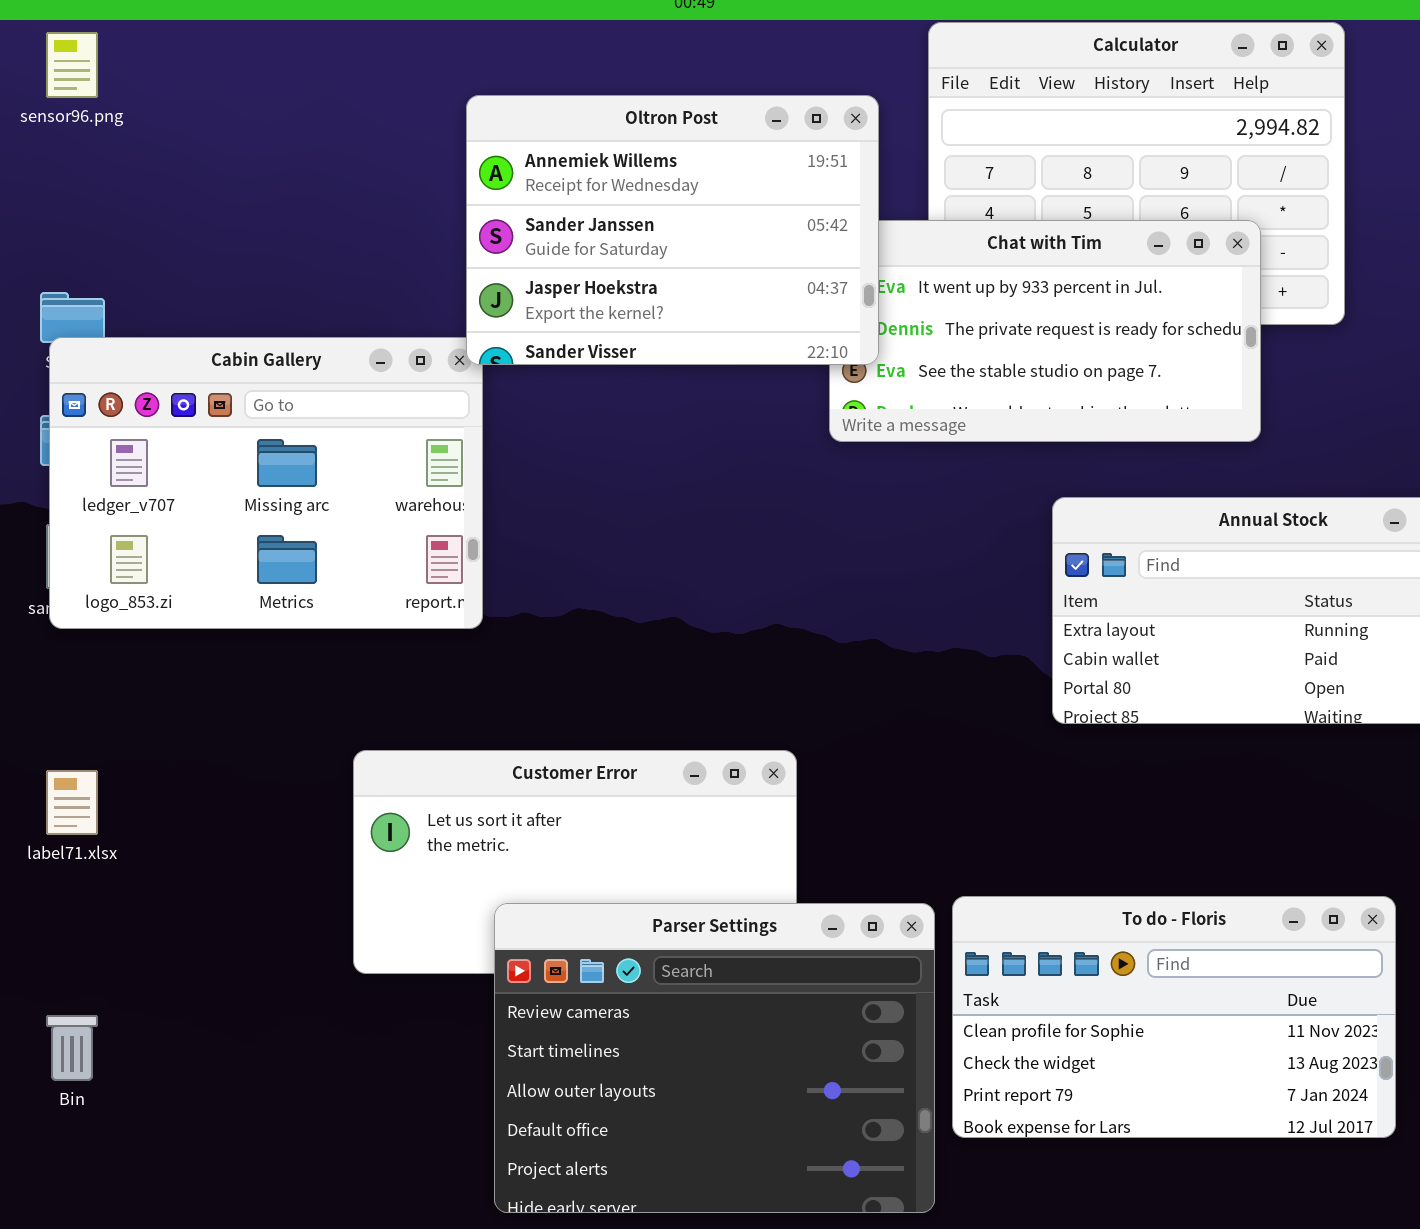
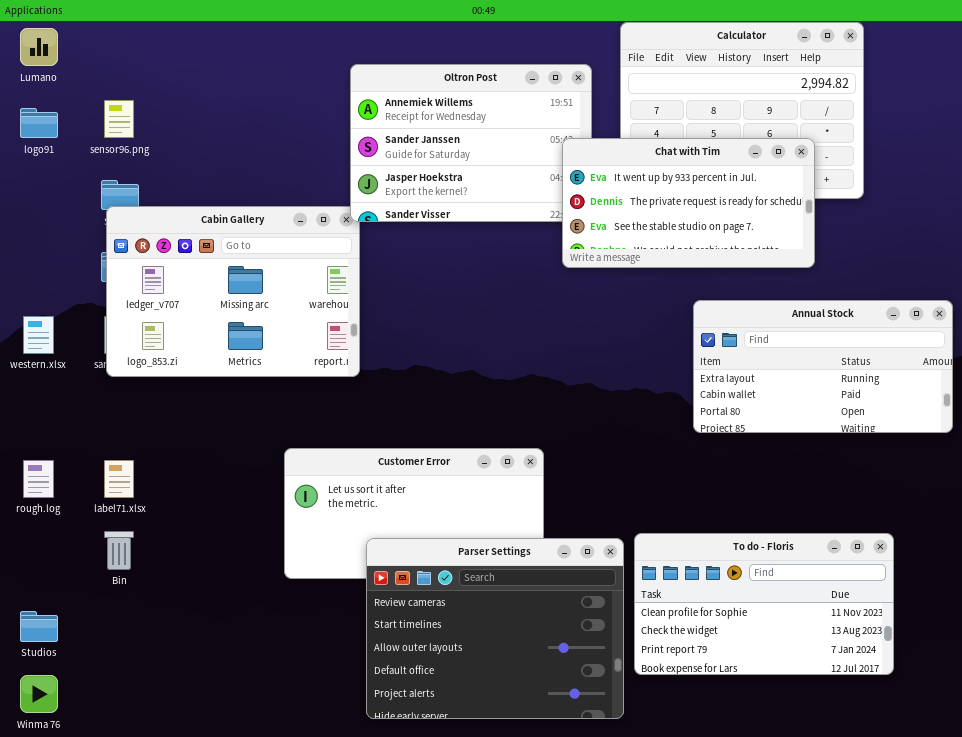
sensor96.png: [46,32,98,98] -> [104,100,134,138], moved
Chat with Tim: [829,220,1261,442] -> [562,138,815,268], raised
Bin: [46,1015,98,1081] -> [104,531,134,570], moved

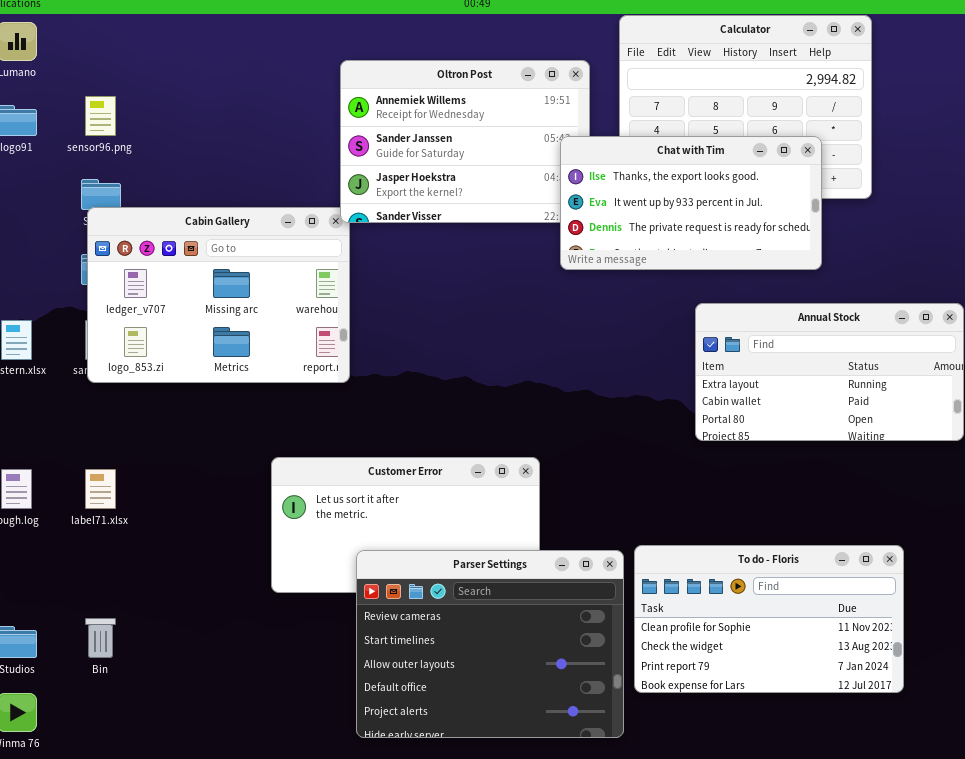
Chat with Tim: [562,138,815,268] -> [560,136,822,270], scrolled up 1 row
Bin: [104,531,134,570] -> [85,618,116,658], moved

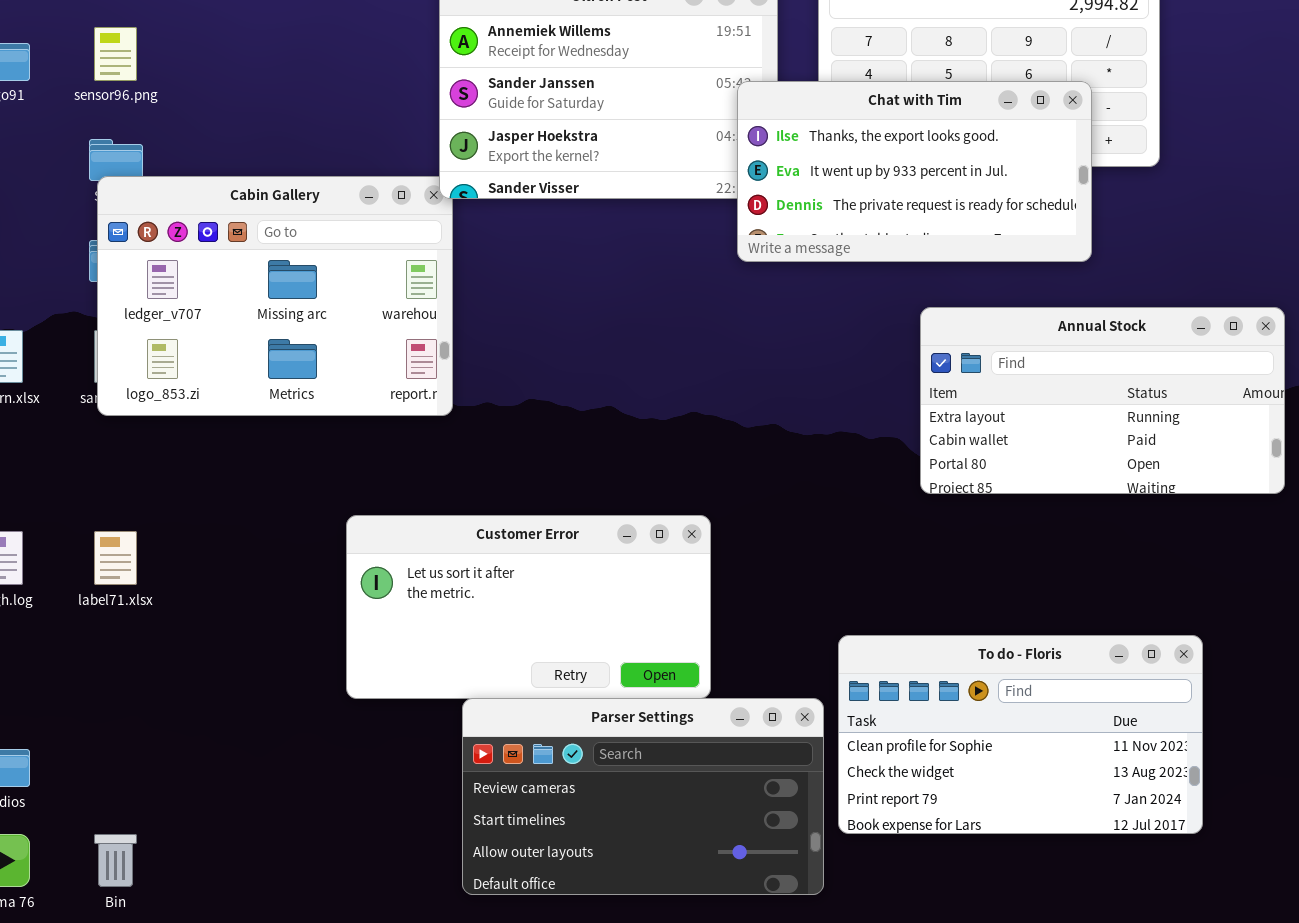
Parser Settings: [356,550,624,738] -> [462,698,824,895], resized
Bin: [85,618,116,658] -> [94,834,137,887], moved

